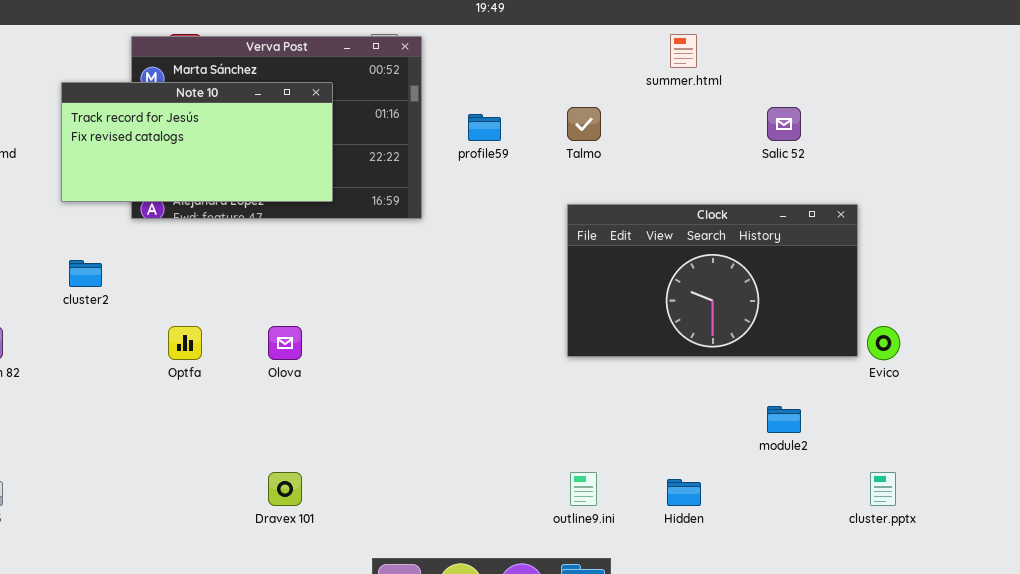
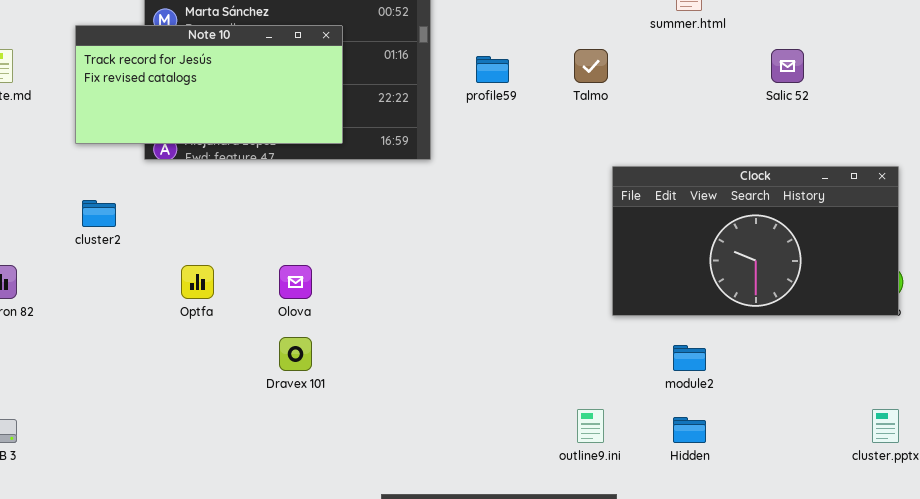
Clock: [567,204,858,357] -> [612,166,899,316], moved
module2: [767,406,801,433] -> [673,345,706,371], moved
Dravex 101: [268,472,302,506] -> [279,337,312,371], moved

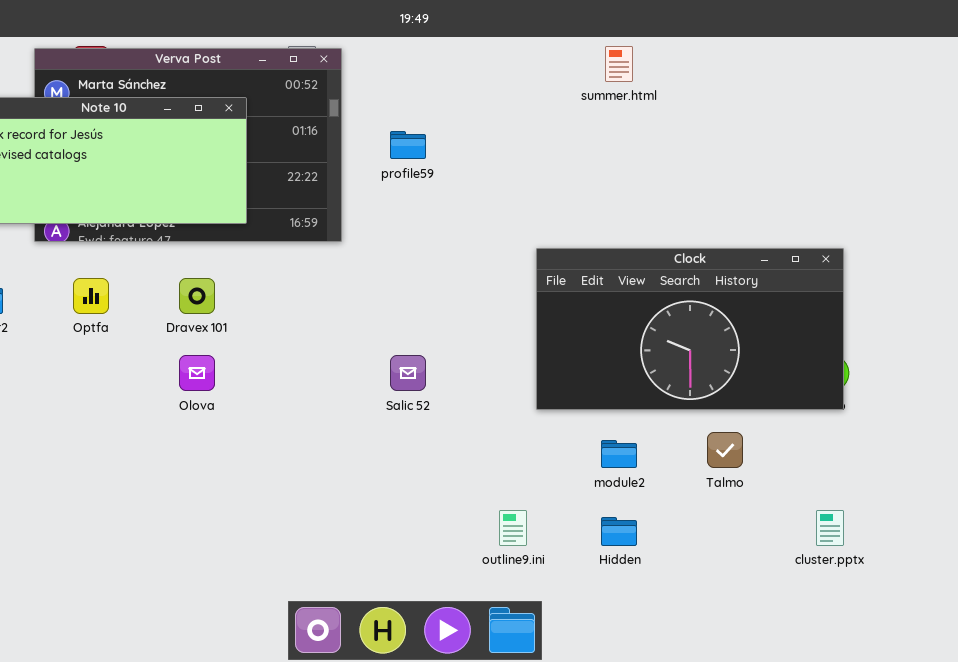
Talmo: [574,49,608,83] -> [707,432,743,468], moved
Salic 52: [771,49,804,83] -> [390,355,426,391], moved
Optfa: [181,265,214,299] -> [73,278,109,314], moved
Dravex 101: [279,337,312,371] -> [179,278,215,314], moved

